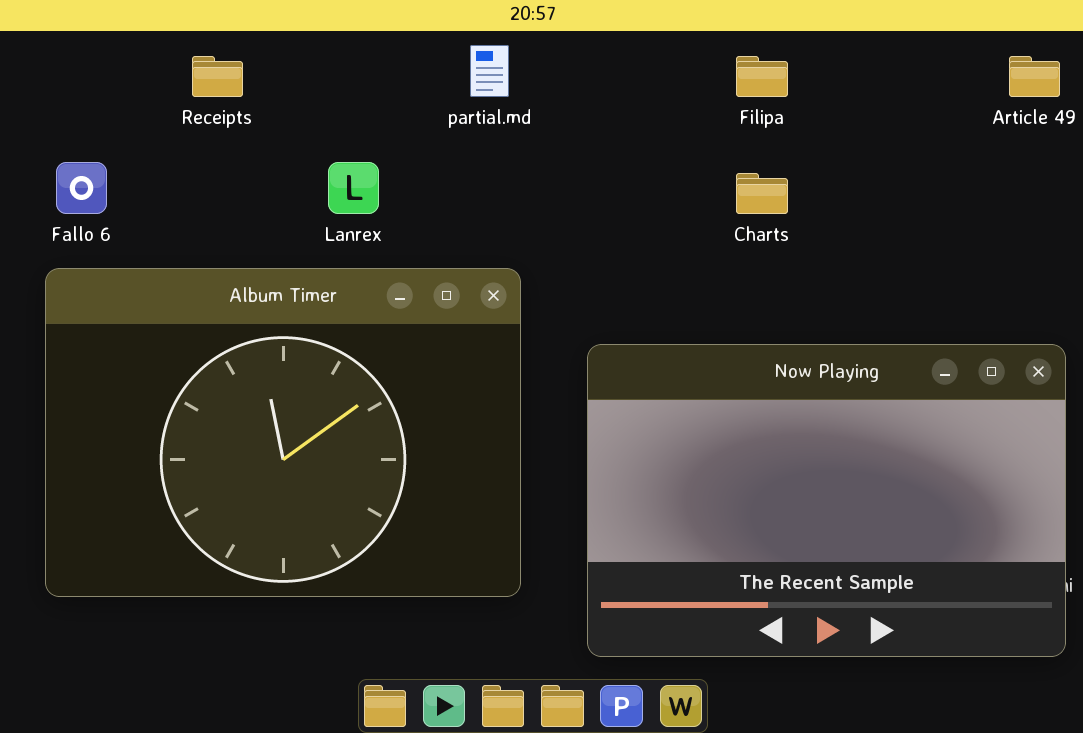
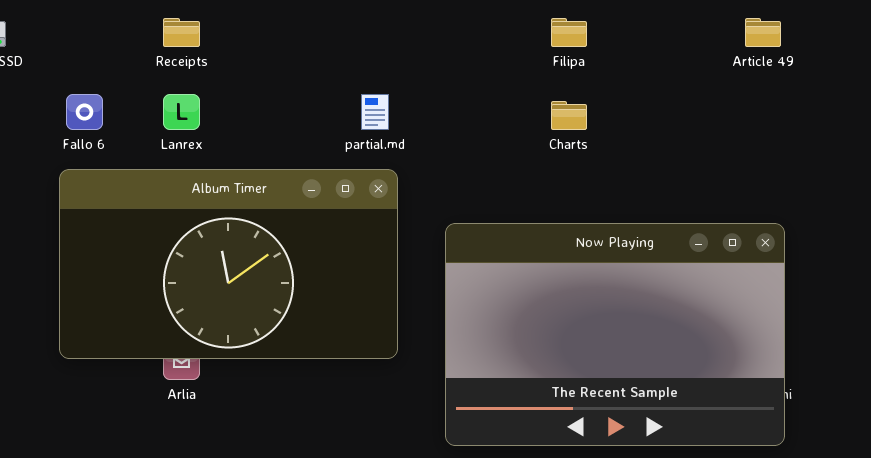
partial.md: [470,45,509,97] -> [361,94,389,130], moved
Lanrex: [328,162,379,214] -> [163,94,200,130], moved
Album Timer: [45,268,521,597] -> [59,169,398,359], resized

